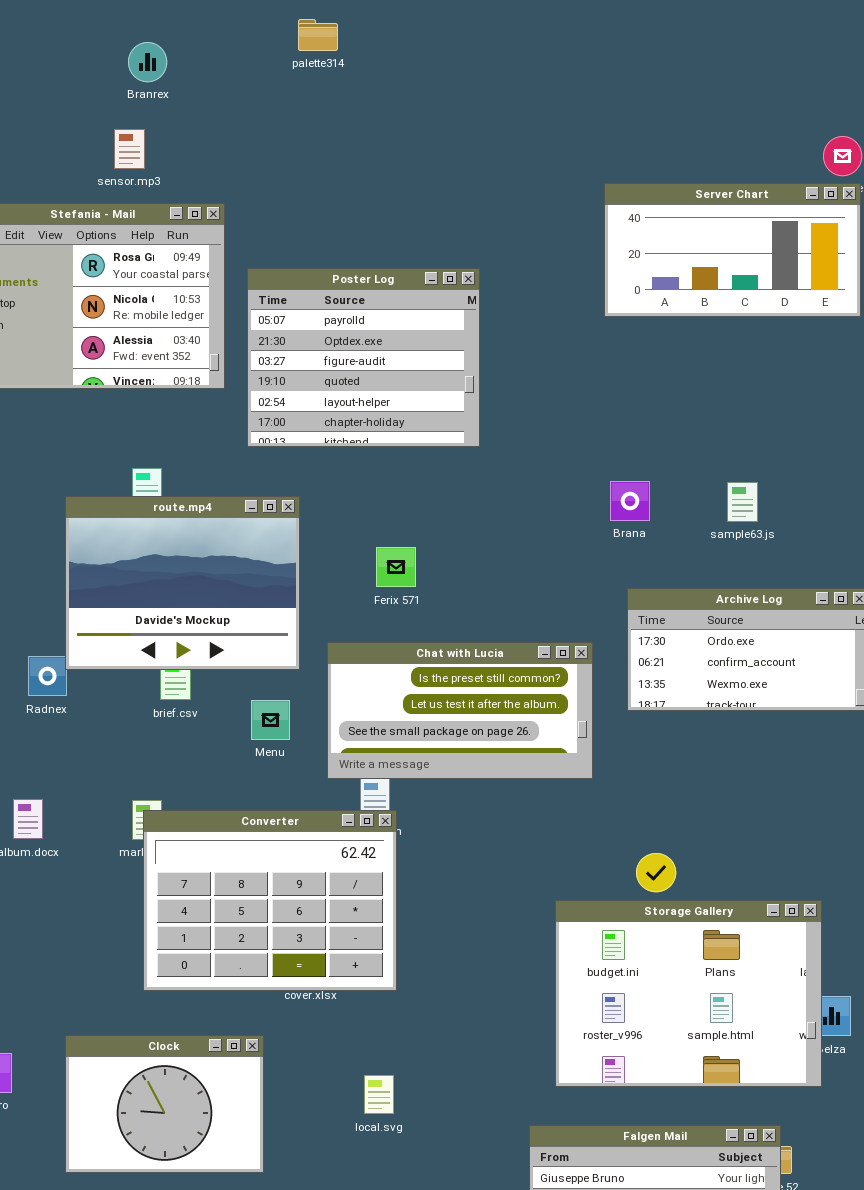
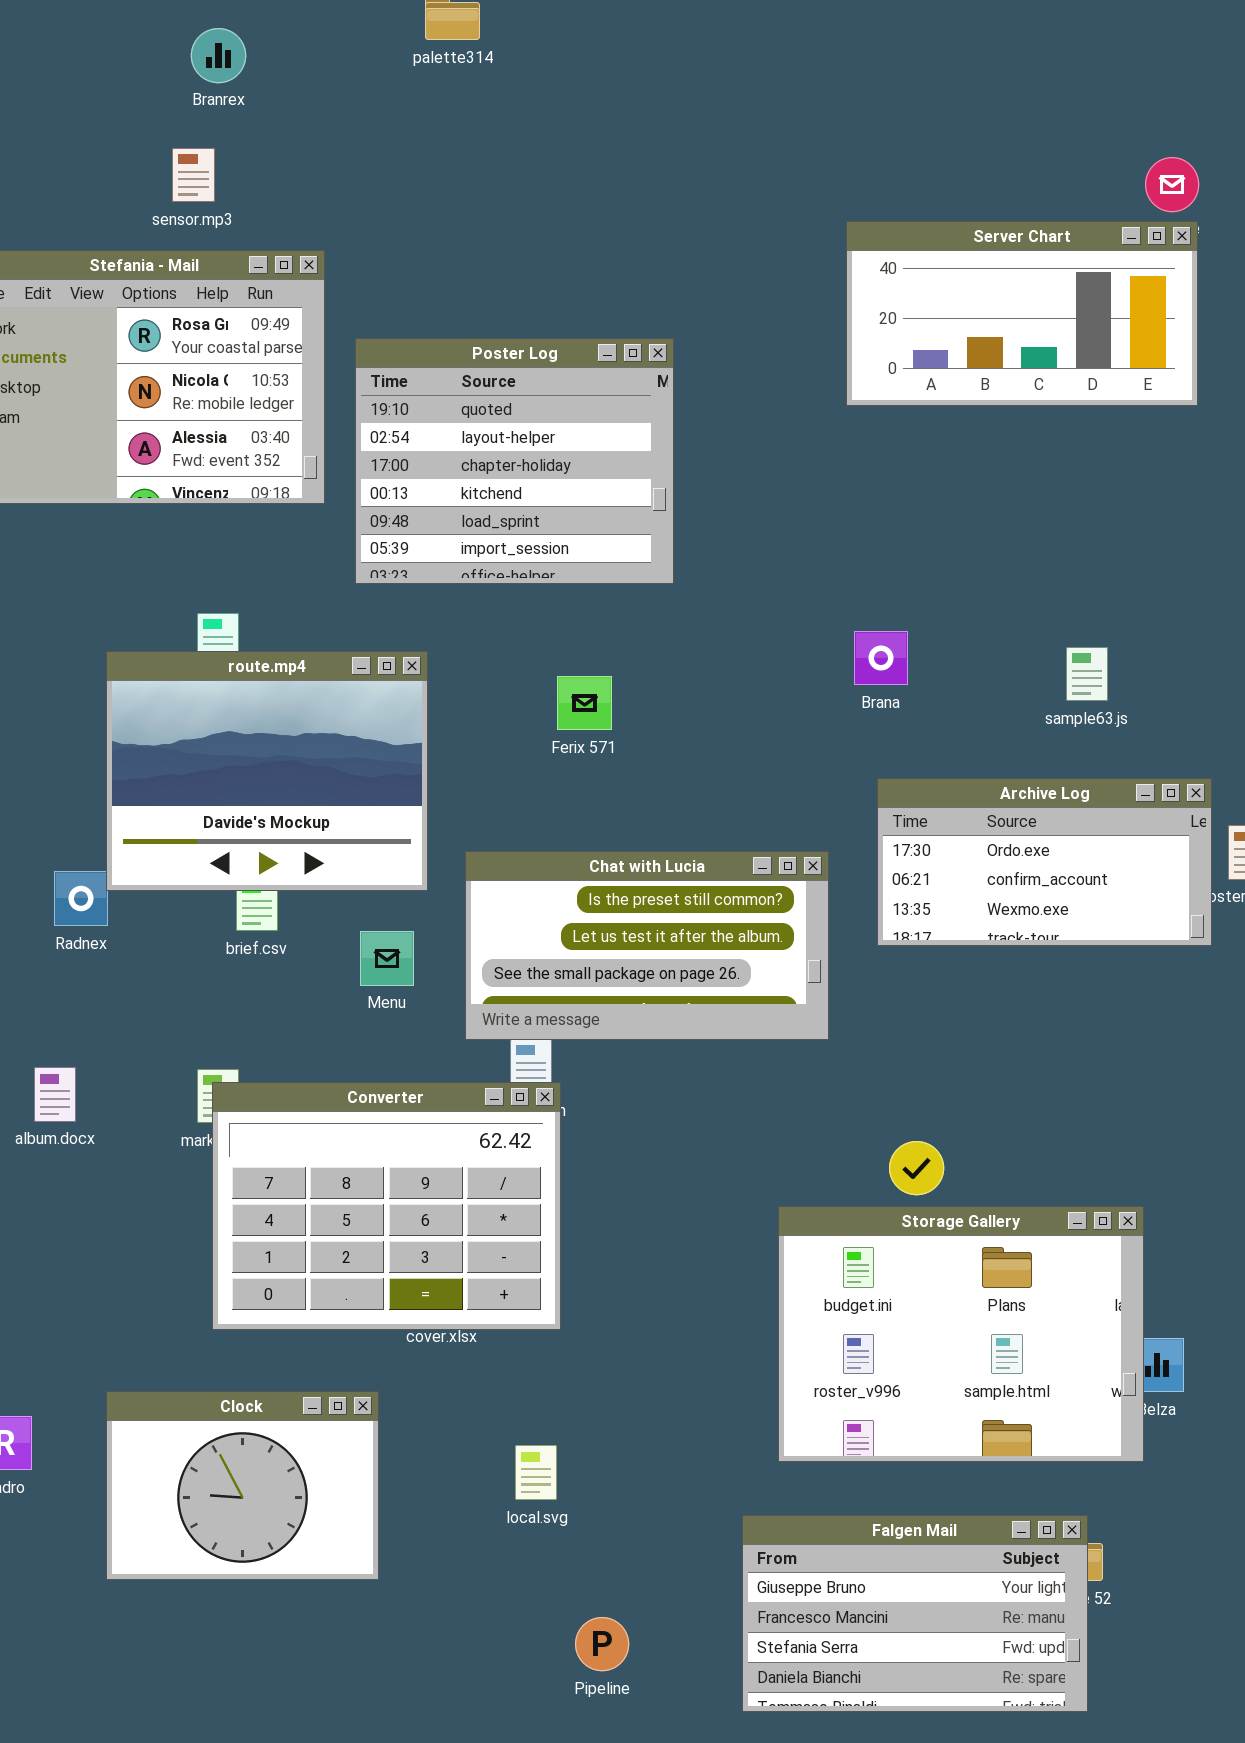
Poster Log: [247,268,480,447] -> [355,338,674,584], scrolled down 3 rows
sample63.js: [727,482,758,522] -> [1066,647,1108,701], moved
Ferix 571: [376,547,416,587] -> [557,676,612,730], moved

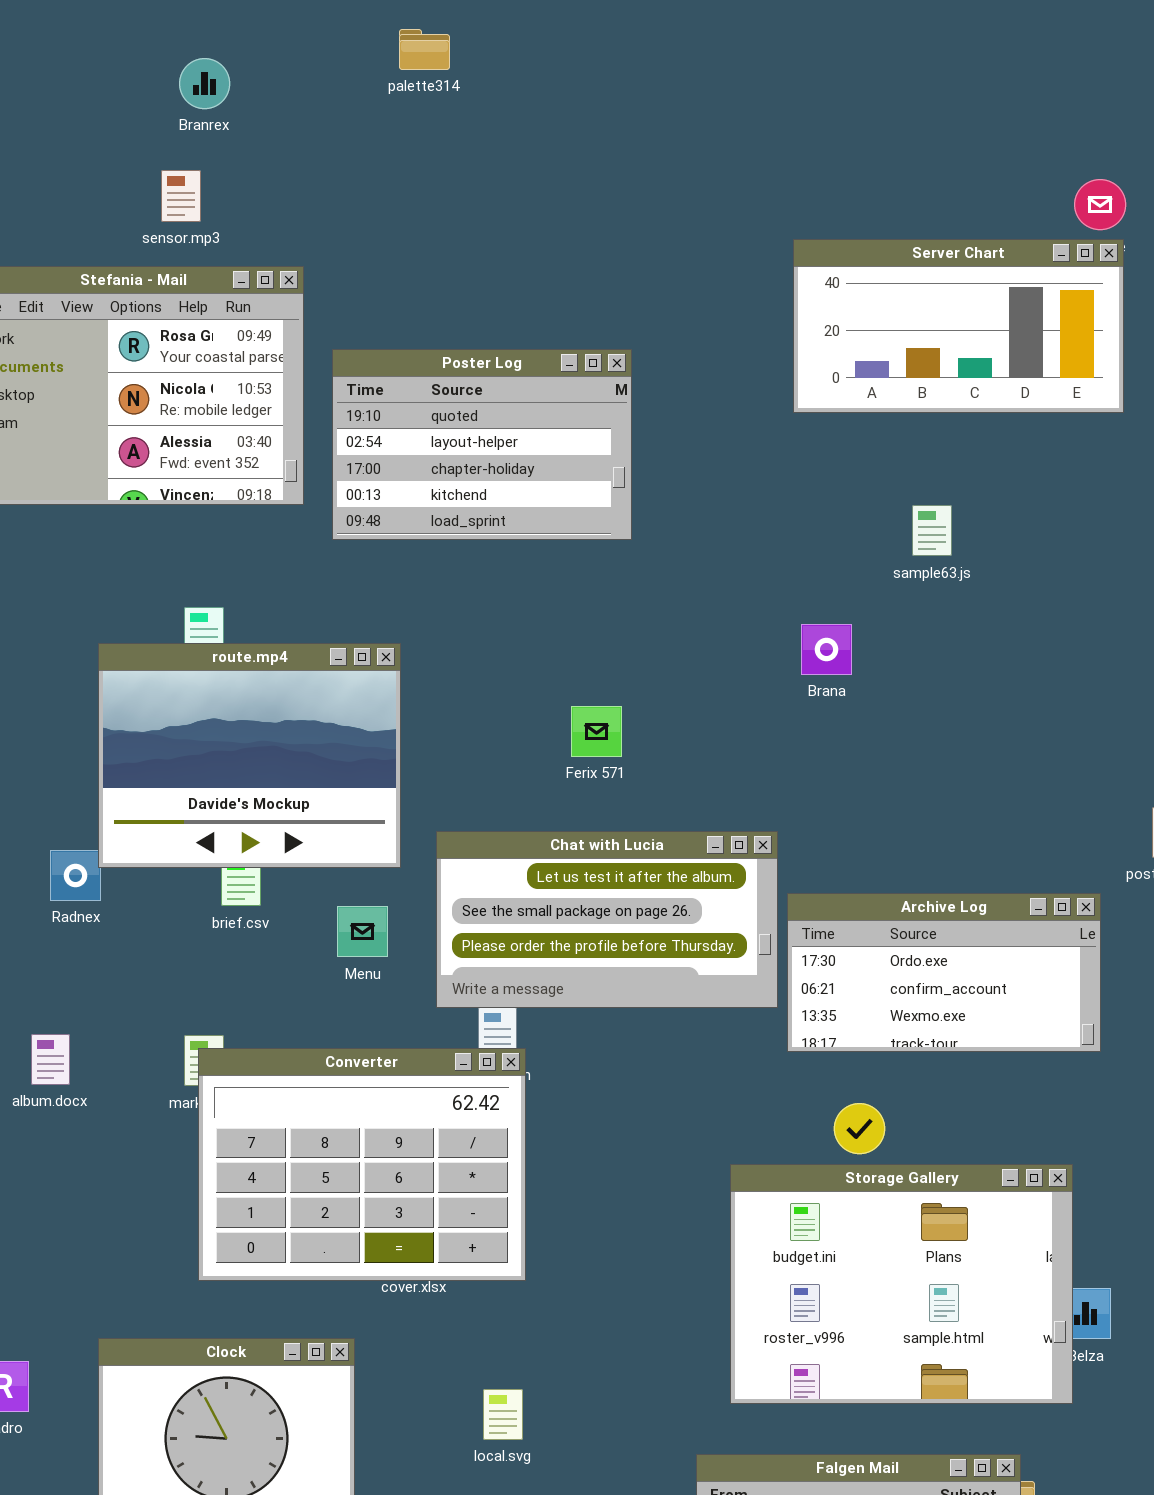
Poster Log: [355,338,674,584] -> [332,349,632,540], resized
sample63.js: [1066,647,1108,701] -> [912,505,952,556], moved
Ferix 571: [557,676,612,730] -> [571,706,622,757], moved
Archive Log: [877,778,1212,946] -> [787,893,1101,1052], moved
Chat with Lucia: [465,851,829,1040] -> [436,831,778,1008], scrolled down 1 row

